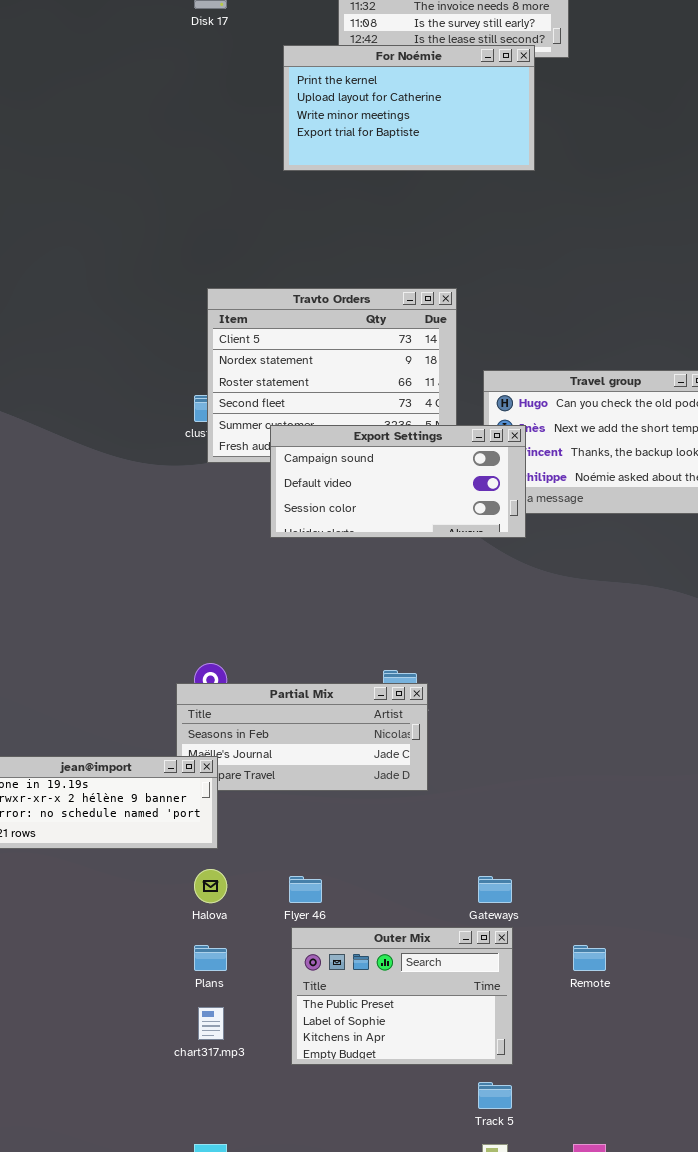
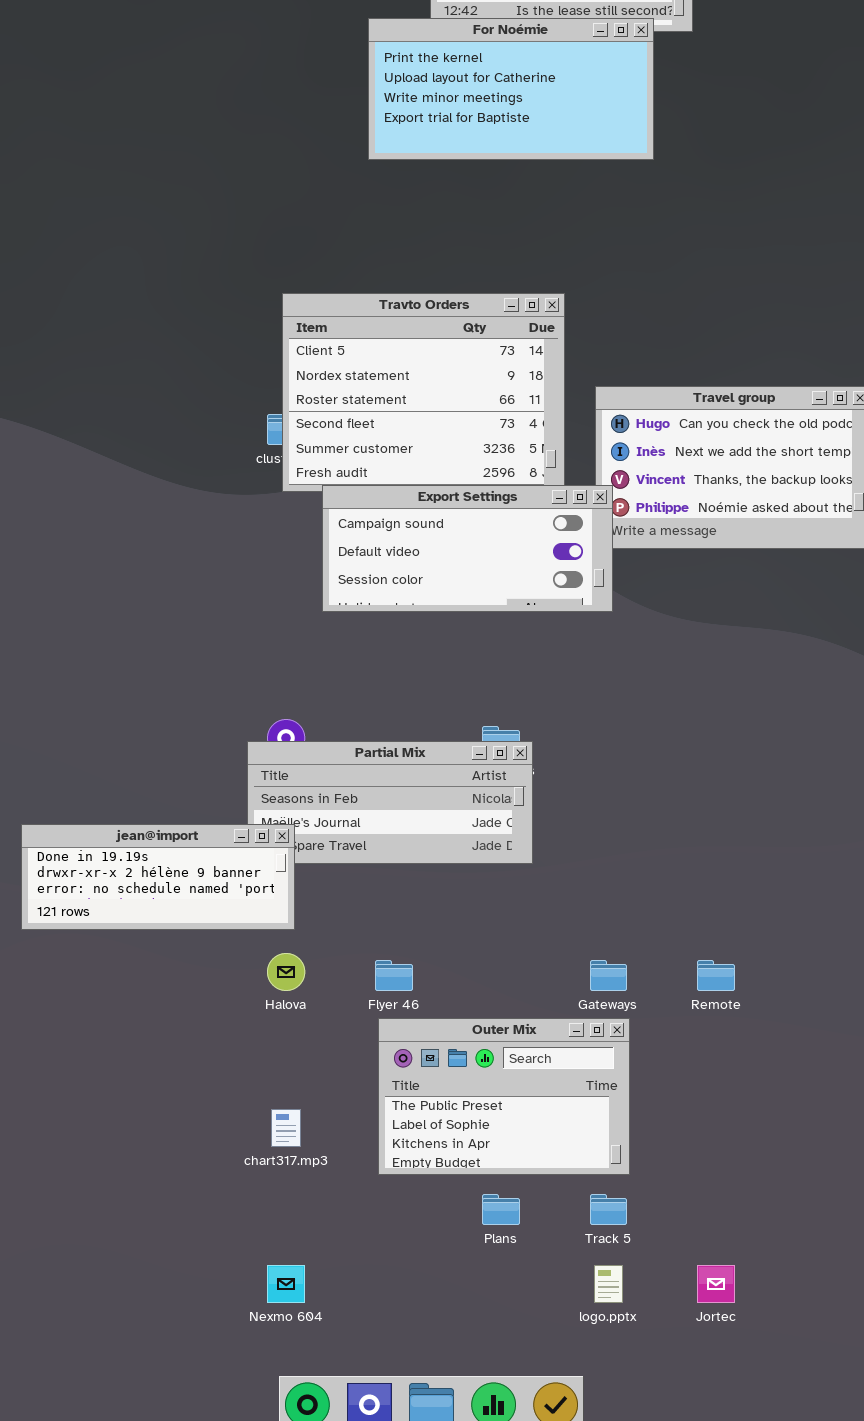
Export Settings: [270,425,526,538] -> [322,485,613,612], moved
Plans: [194,945,227,971] -> [482,1194,520,1225], moved
Remote: [573,945,606,971] -> [697,960,735,991], moved

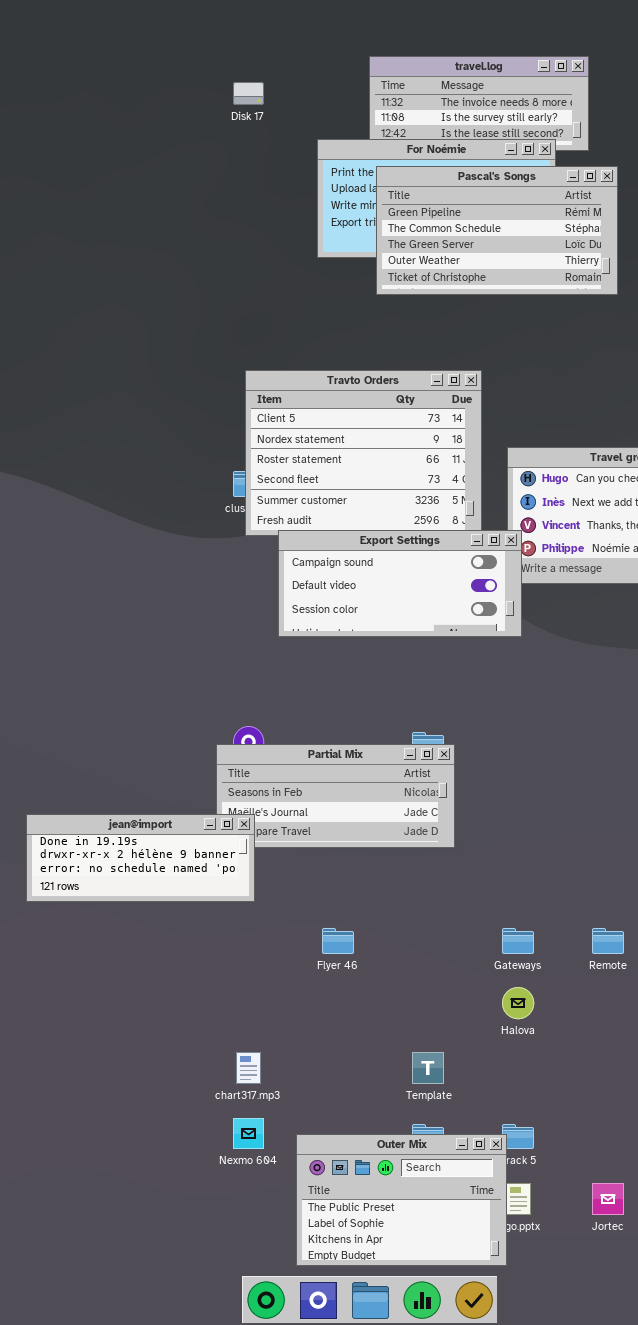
Pascal's Songs: none -> [376,166,618,295], opened
Halova: [267,953,305,991] -> [502,987,534,1019], moved
Outer Mix: [378,1018,630,1175] -> [296,1134,507,1266], moved
Nexmo 604: [267,1265,305,1303] -> [233,1118,264,1149], moved

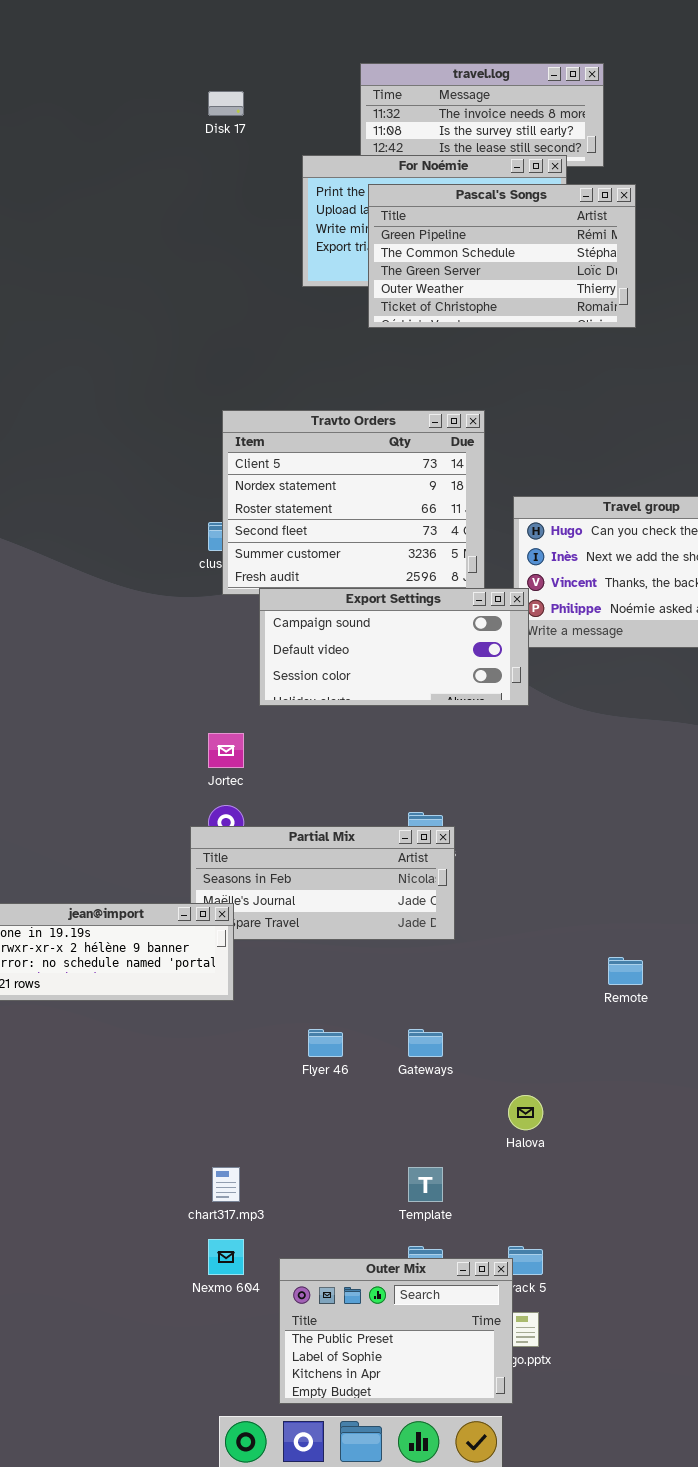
Gateways: [502,928,534,954] -> [408,1029,443,1057], moved
Remote: [592,928,624,954] -> [608,957,643,985], moved
Jortec: [592,1183,624,1215] -> [208,733,244,768], moved

